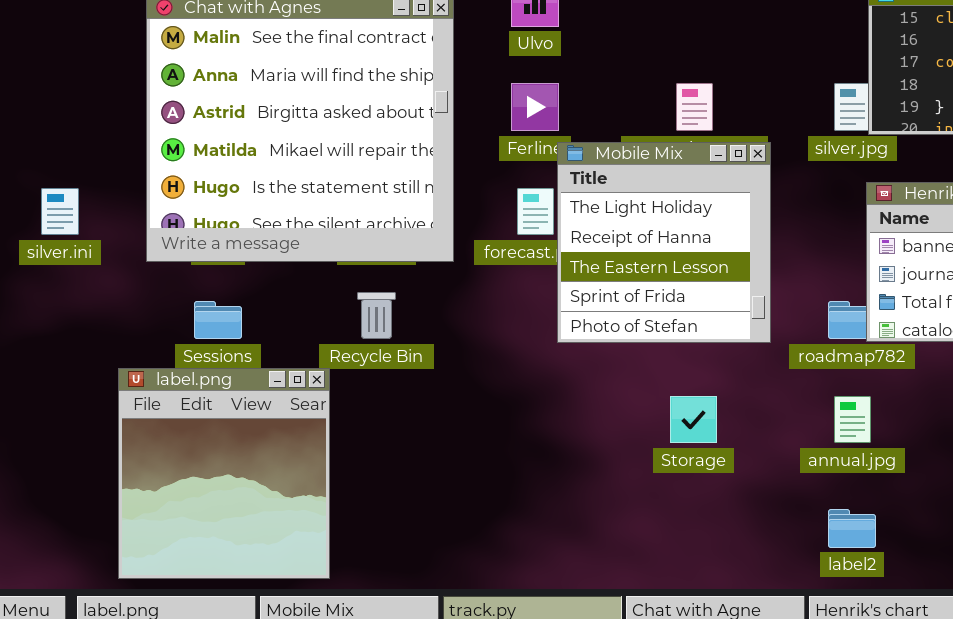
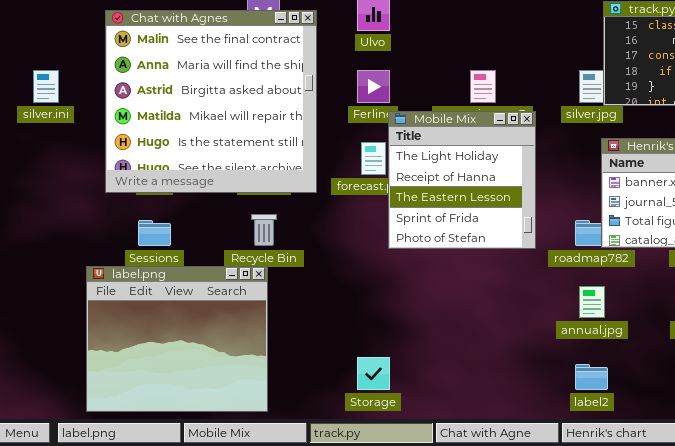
silver.ini: [41,188,79,235] -> [33,70,59,103], moved
label.png: [118,368,330,579] -> [86,266,268,412], resized
Storage: [670,396,717,443] -> [357,357,390,390], moved

